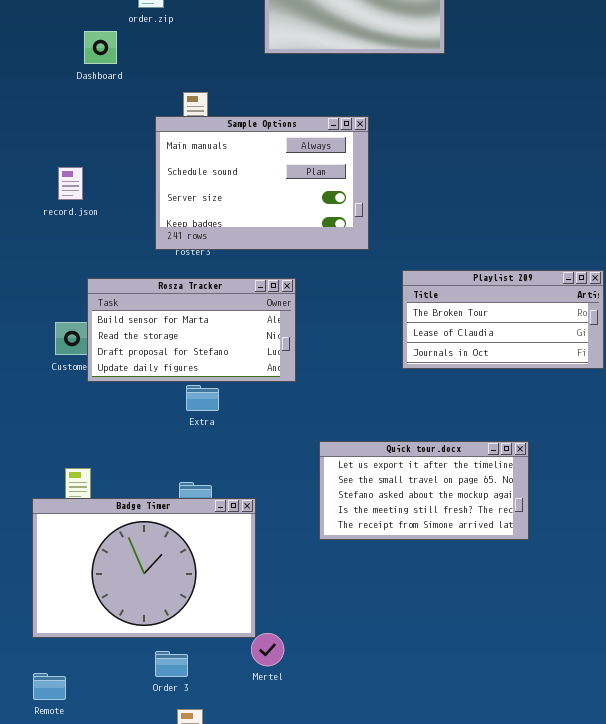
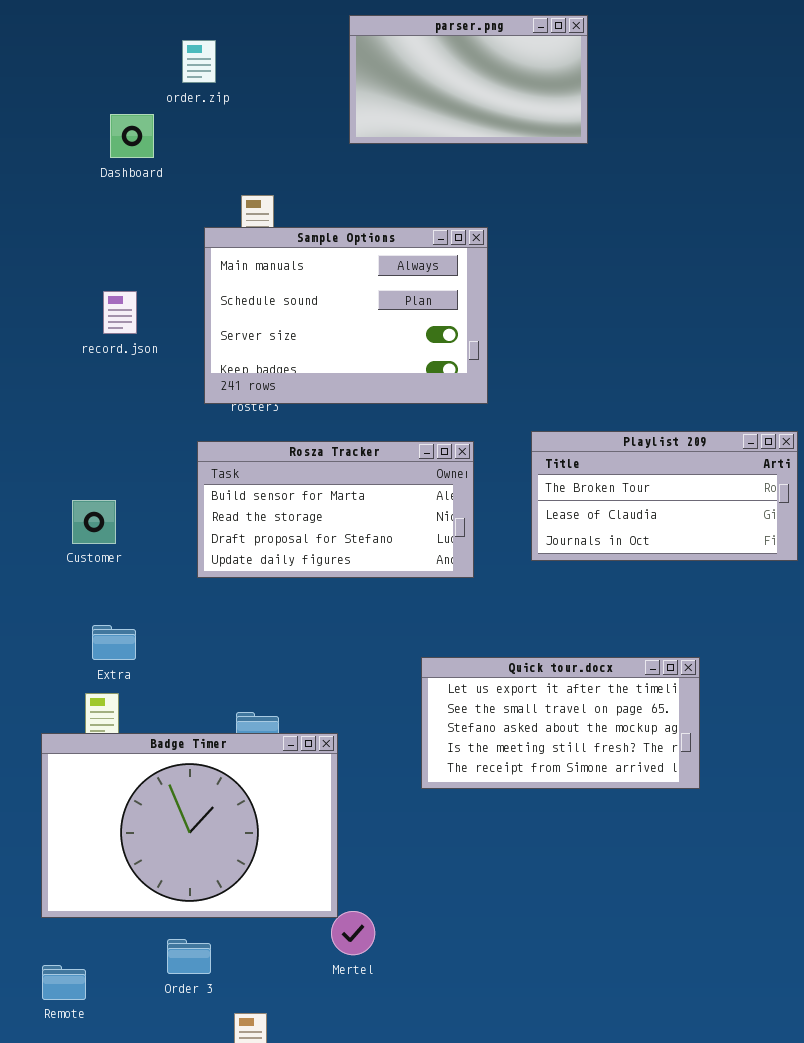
record.json: [58,167,83,200] -> [103,291,137,334], moved
Rosza Tracker: [87,278,296,382] -> [197,441,474,578], moved
Extra: [186,385,219,411] -> [92,625,136,660], moved
Order 3: [155,651,188,677] -> [167,939,211,974], moved

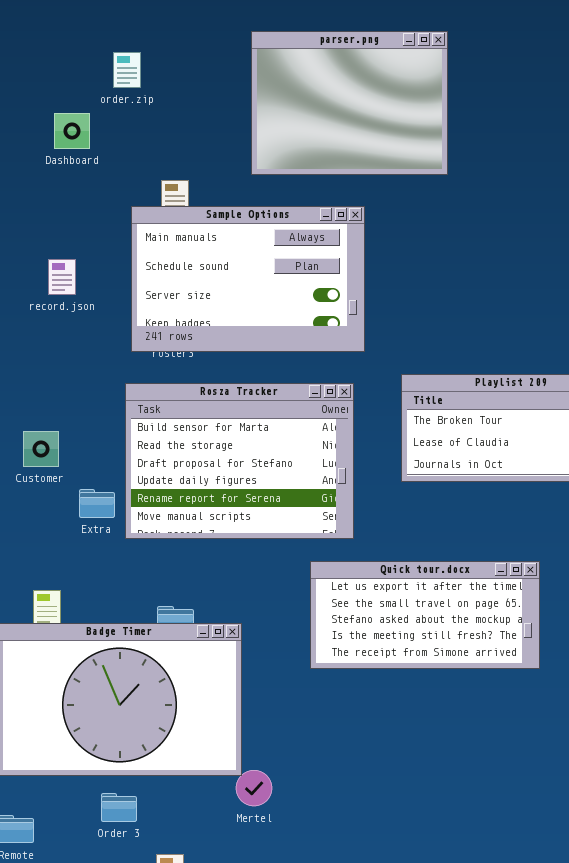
parser.png: [349,15,588,144] -> [251,31,448,175], resized
Rosza Tracker: [197,441,474,578] -> [125,383,354,539], resized
Extra: [92,625,136,660] -> [79,489,115,518], moved

